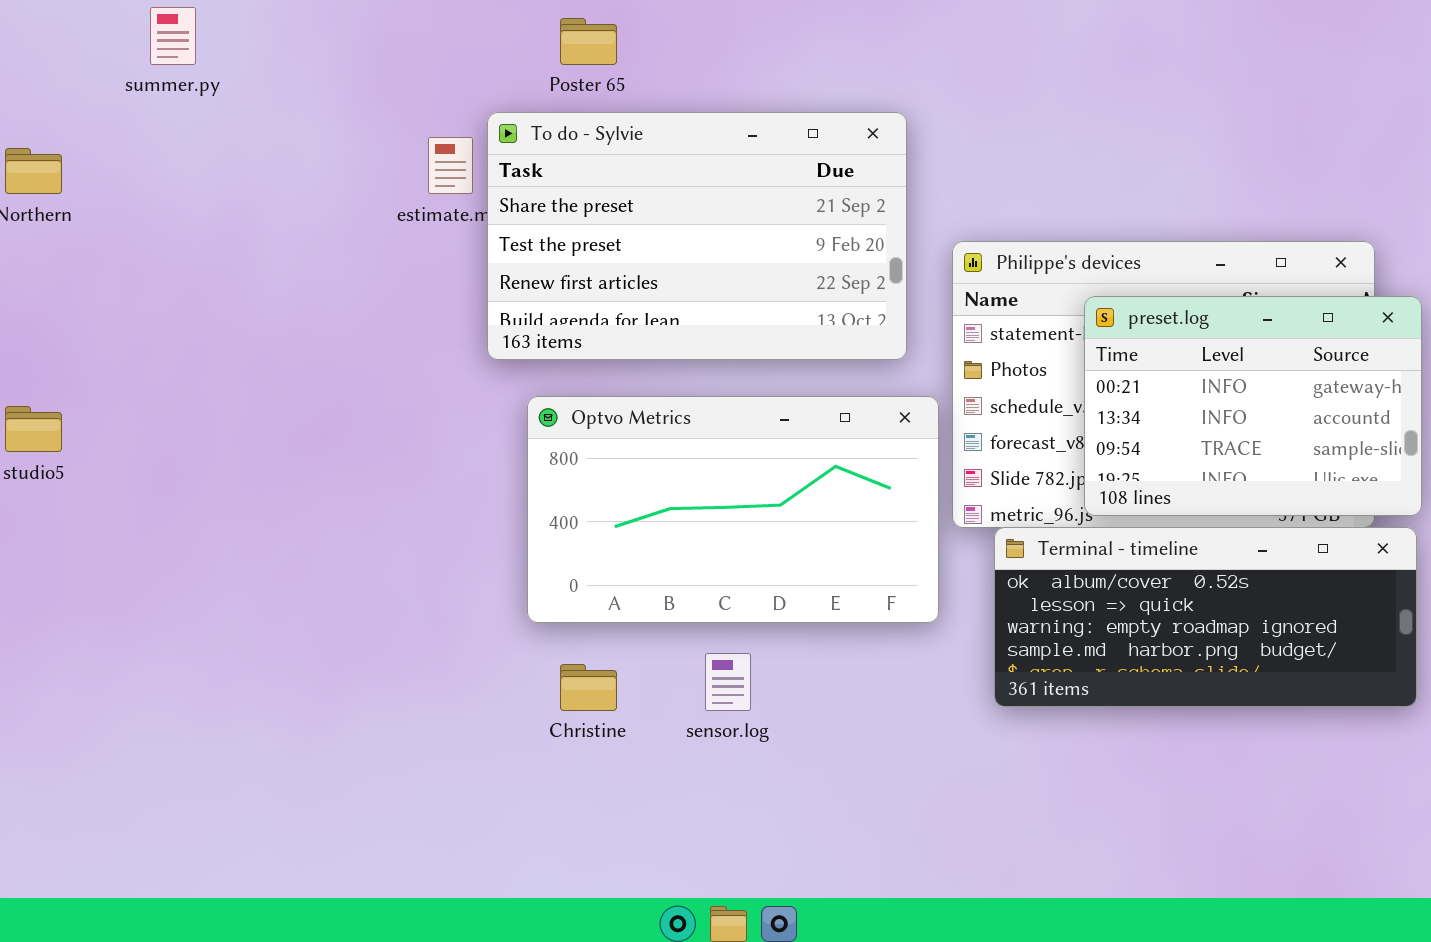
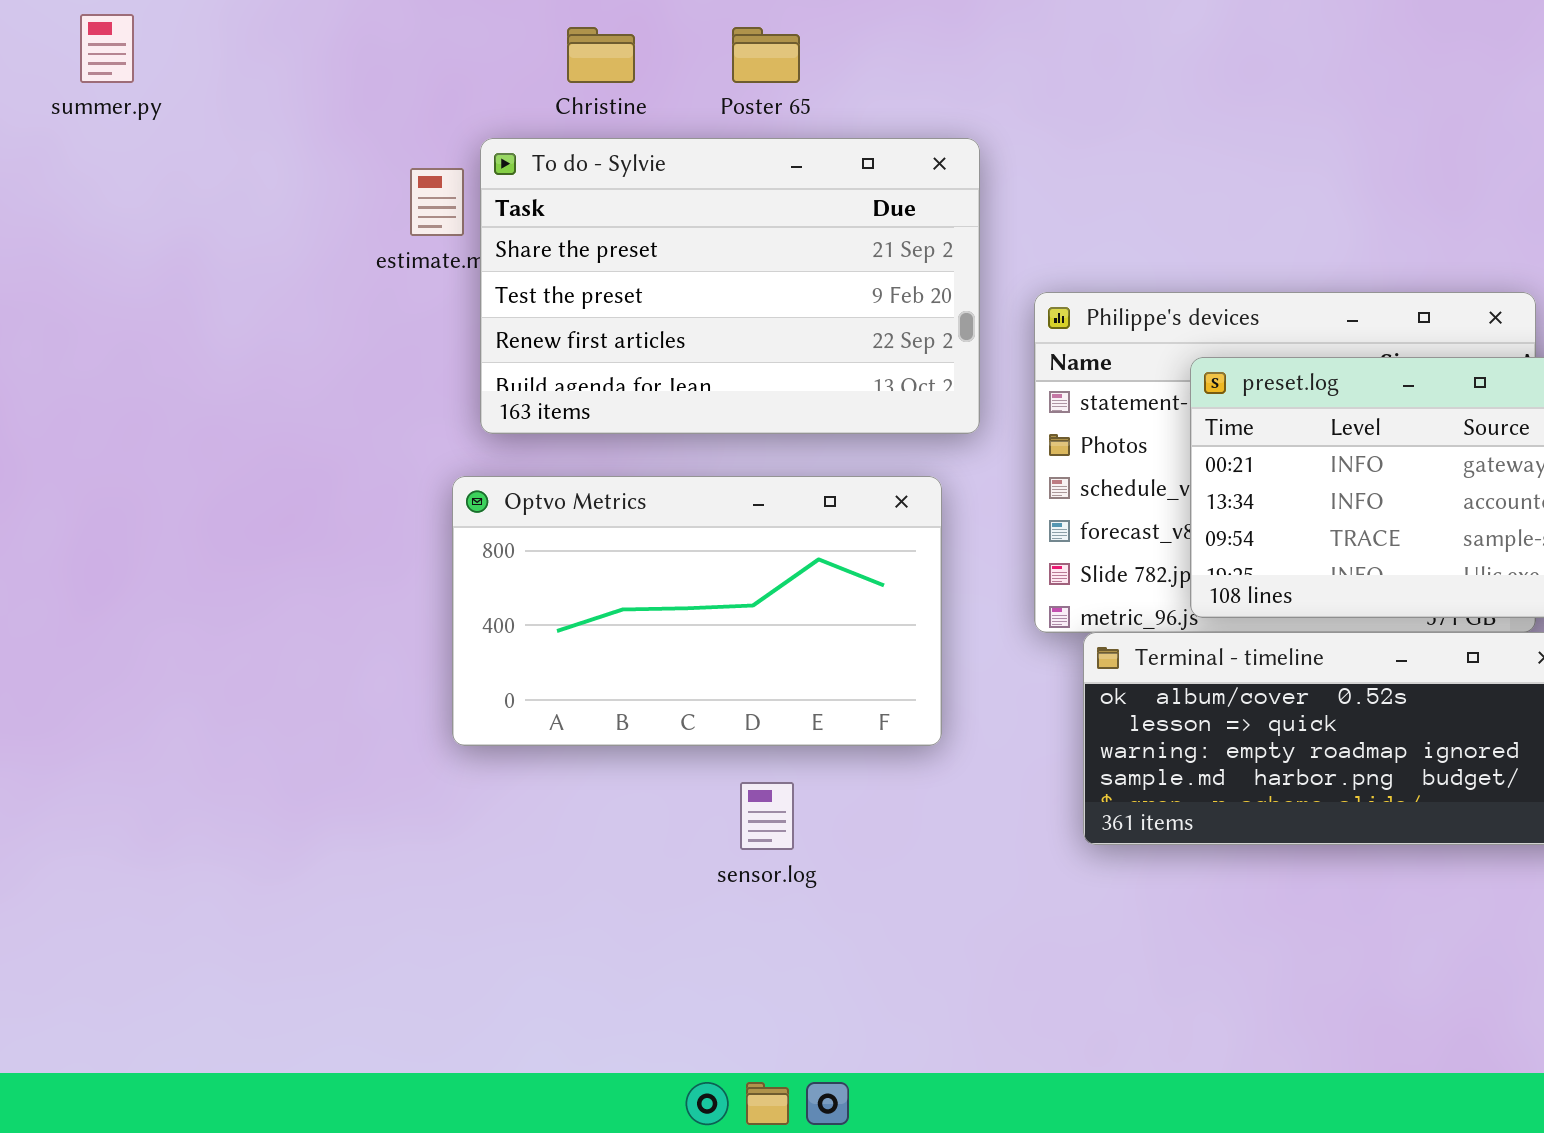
Poster 65: [560,18,617,65] -> [732,27,800,83], moved
Optvo Metrics: [527,396,939,623] -> [452,476,942,746], moved
Christine: [560,664,617,711] -> [567,27,635,83], moved

